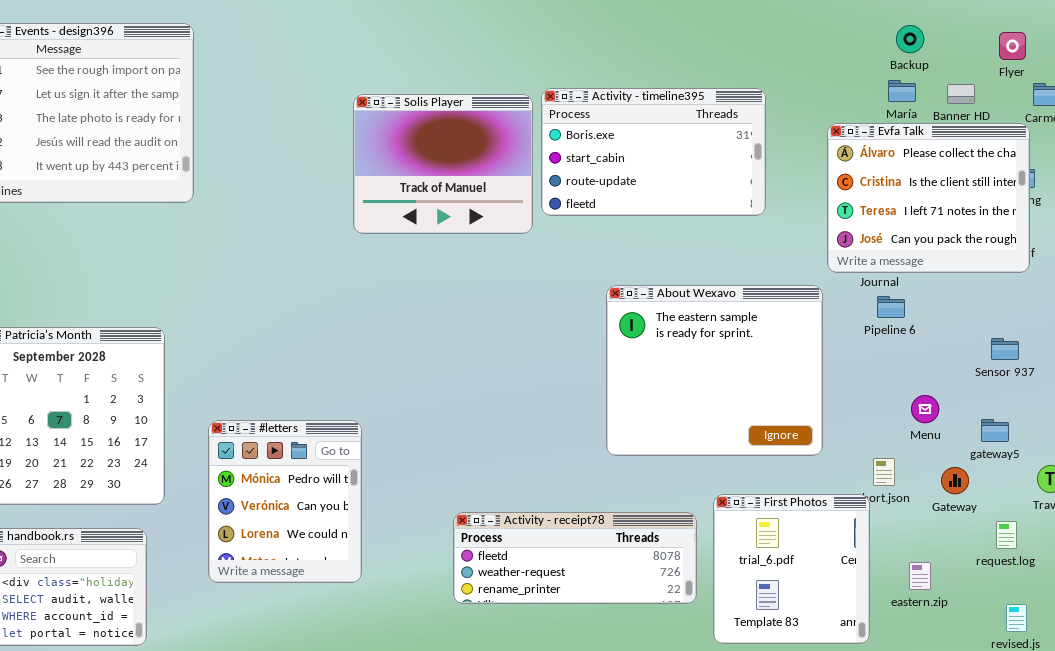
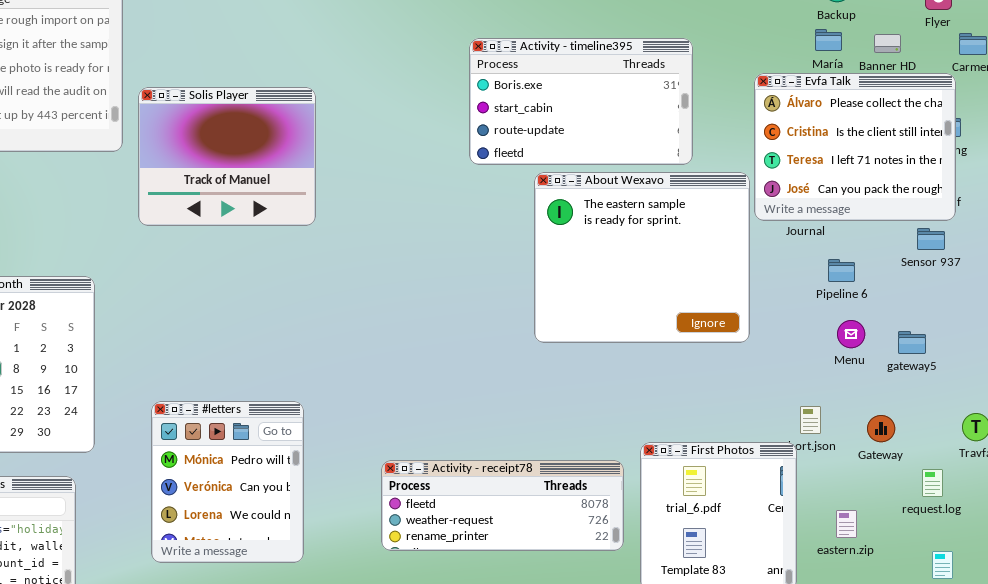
Solis Player: [353,94,533,234] -> [138,87,316,226], moved
About Wexavo: [606,285,823,456] -> [534,172,750,343], moved
Pipeline 6: [877,296,905,318] -> [828,259,855,282], moved
Sensor 937: [991,338,1019,360] -> [917,228,945,250], moved
Menu: [911,395,939,423] -> [837,320,865,348], moved
gateway5: [981,419,1009,442] -> [898,331,926,354], moved
#letters: [208,420,362,583] -> [151,401,304,563], moved

